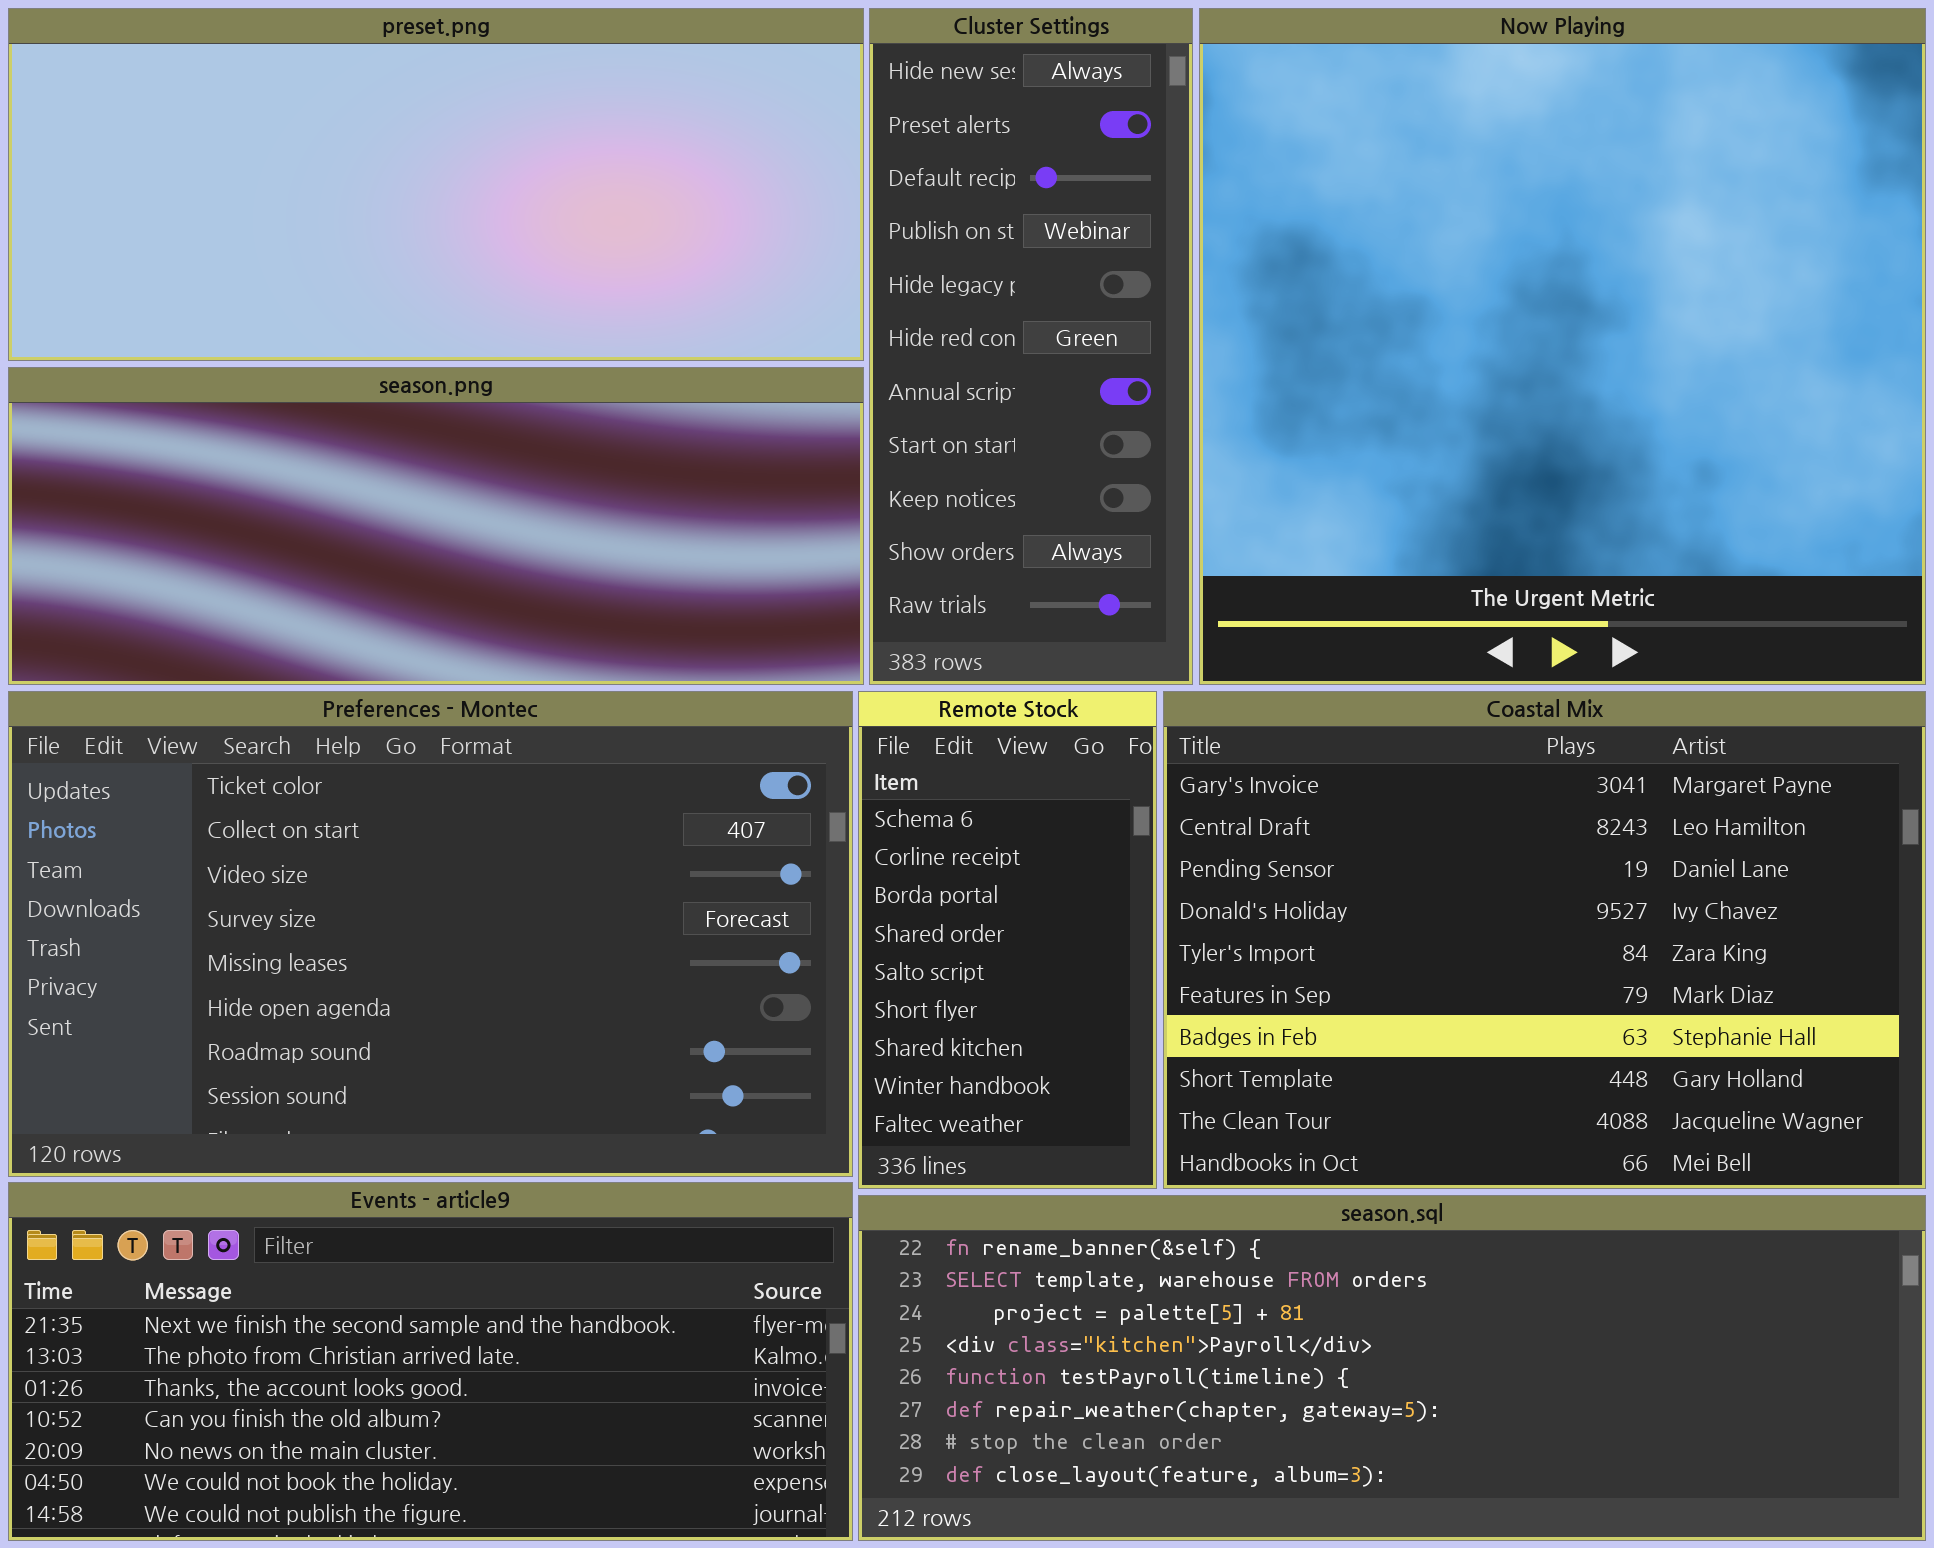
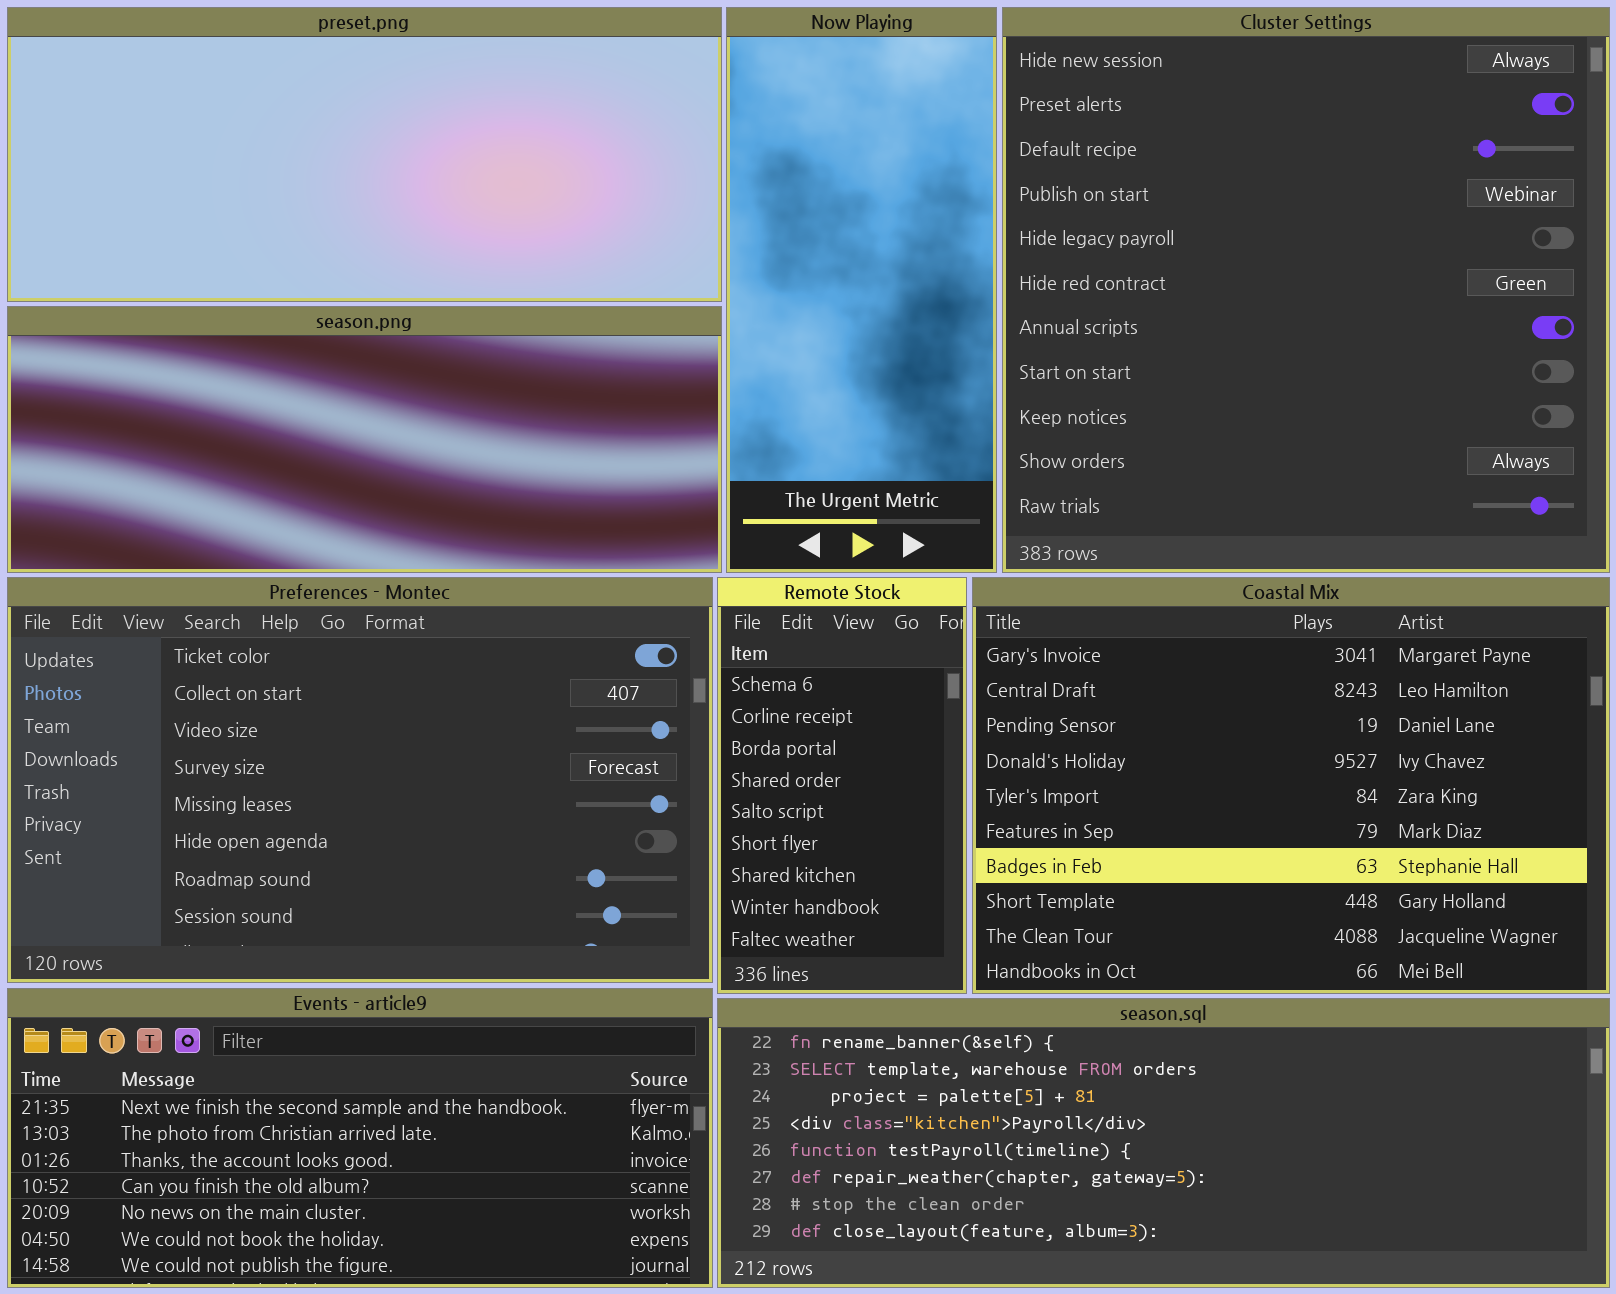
Cluster Settings: [869,8,1193,685] -> [1002,7,1610,573], moved, resized
Now Playing: [1199,8,1926,685] -> [726,7,997,573], moved, resized

